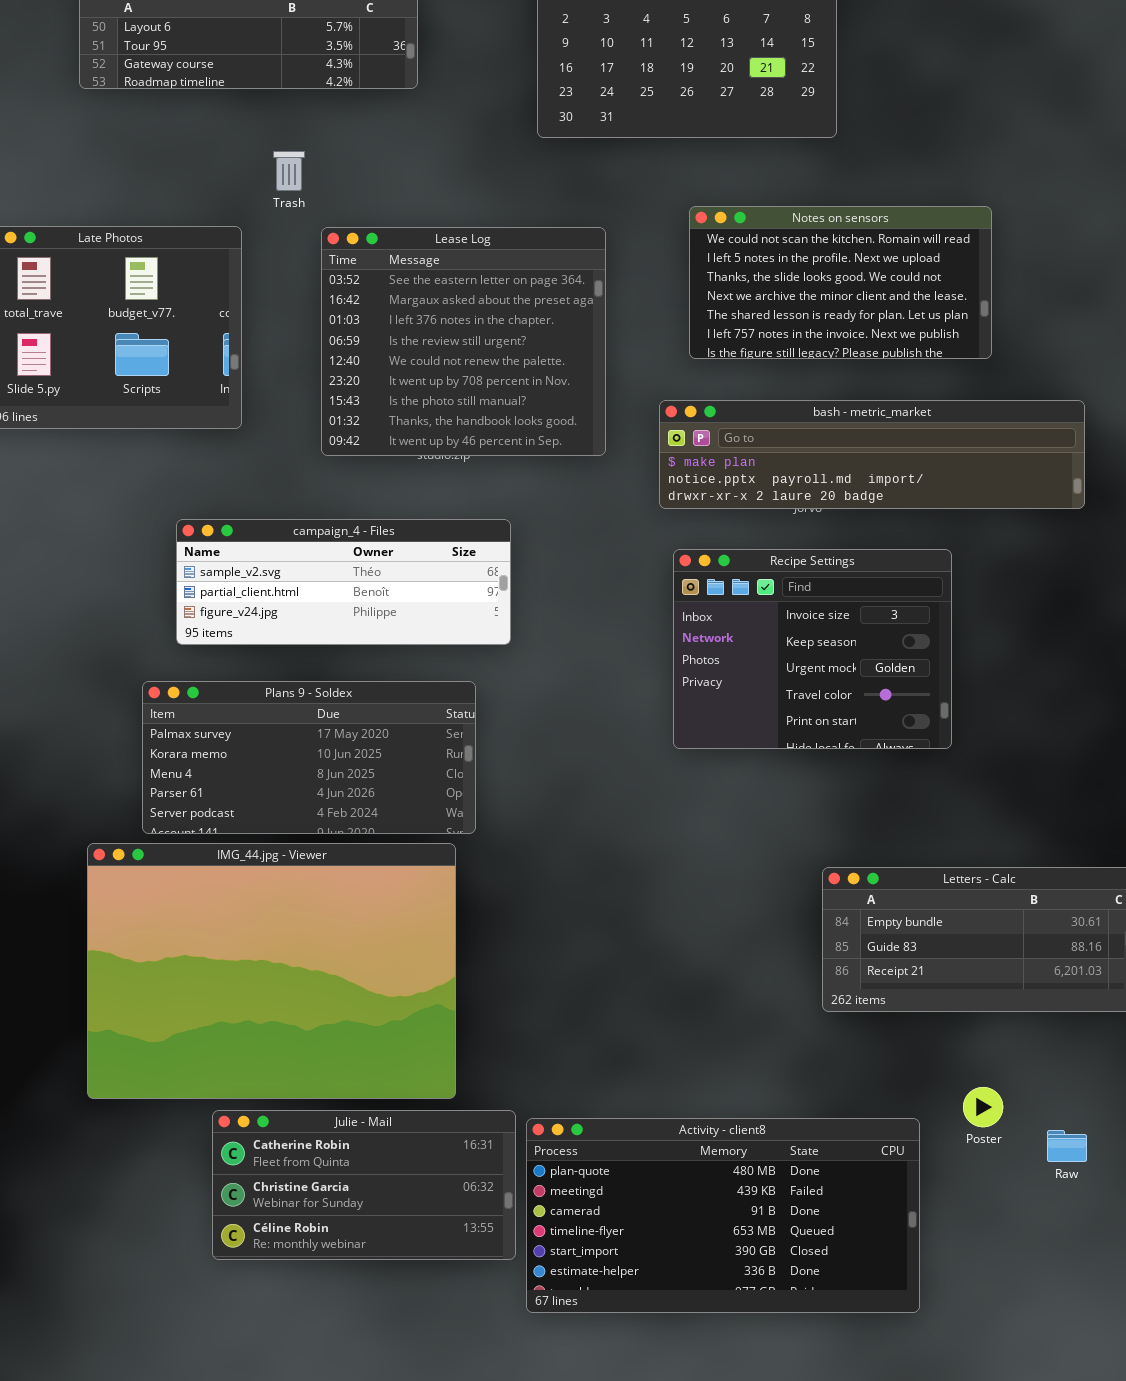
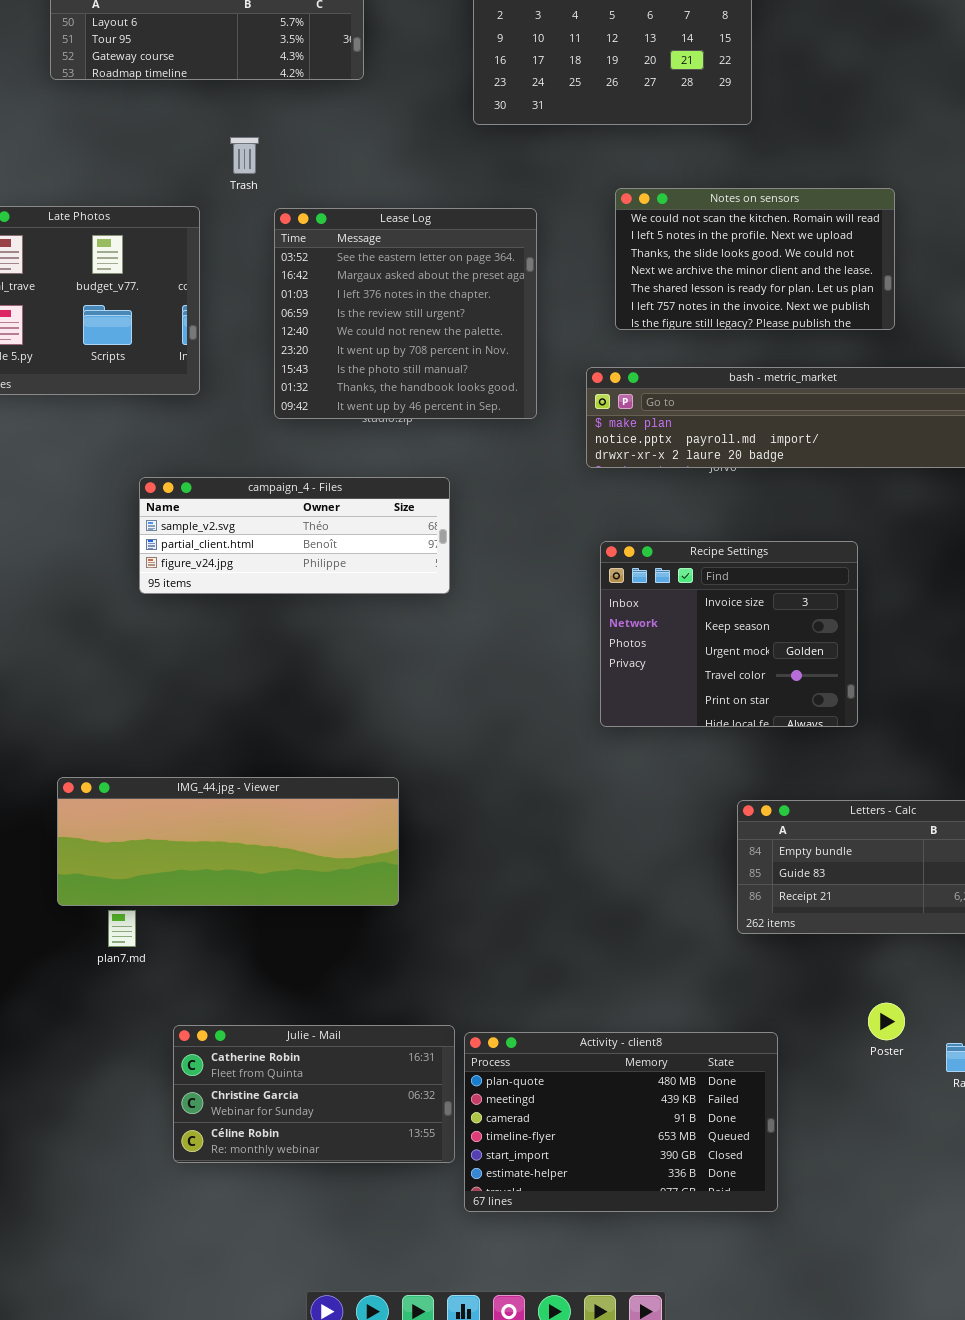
Recipe Settings: [673,549,952,749] -> [600,541,858,727], moved
Plans 9 - Soldex: [142,681,476,834] -> none, closed
IMG_44.jpg - Viewer: [87,843,456,1099] -> [57,777,399,906], resized
Activity - client8: [526,1118,920,1313] -> [464,1032,778,1212], resized

